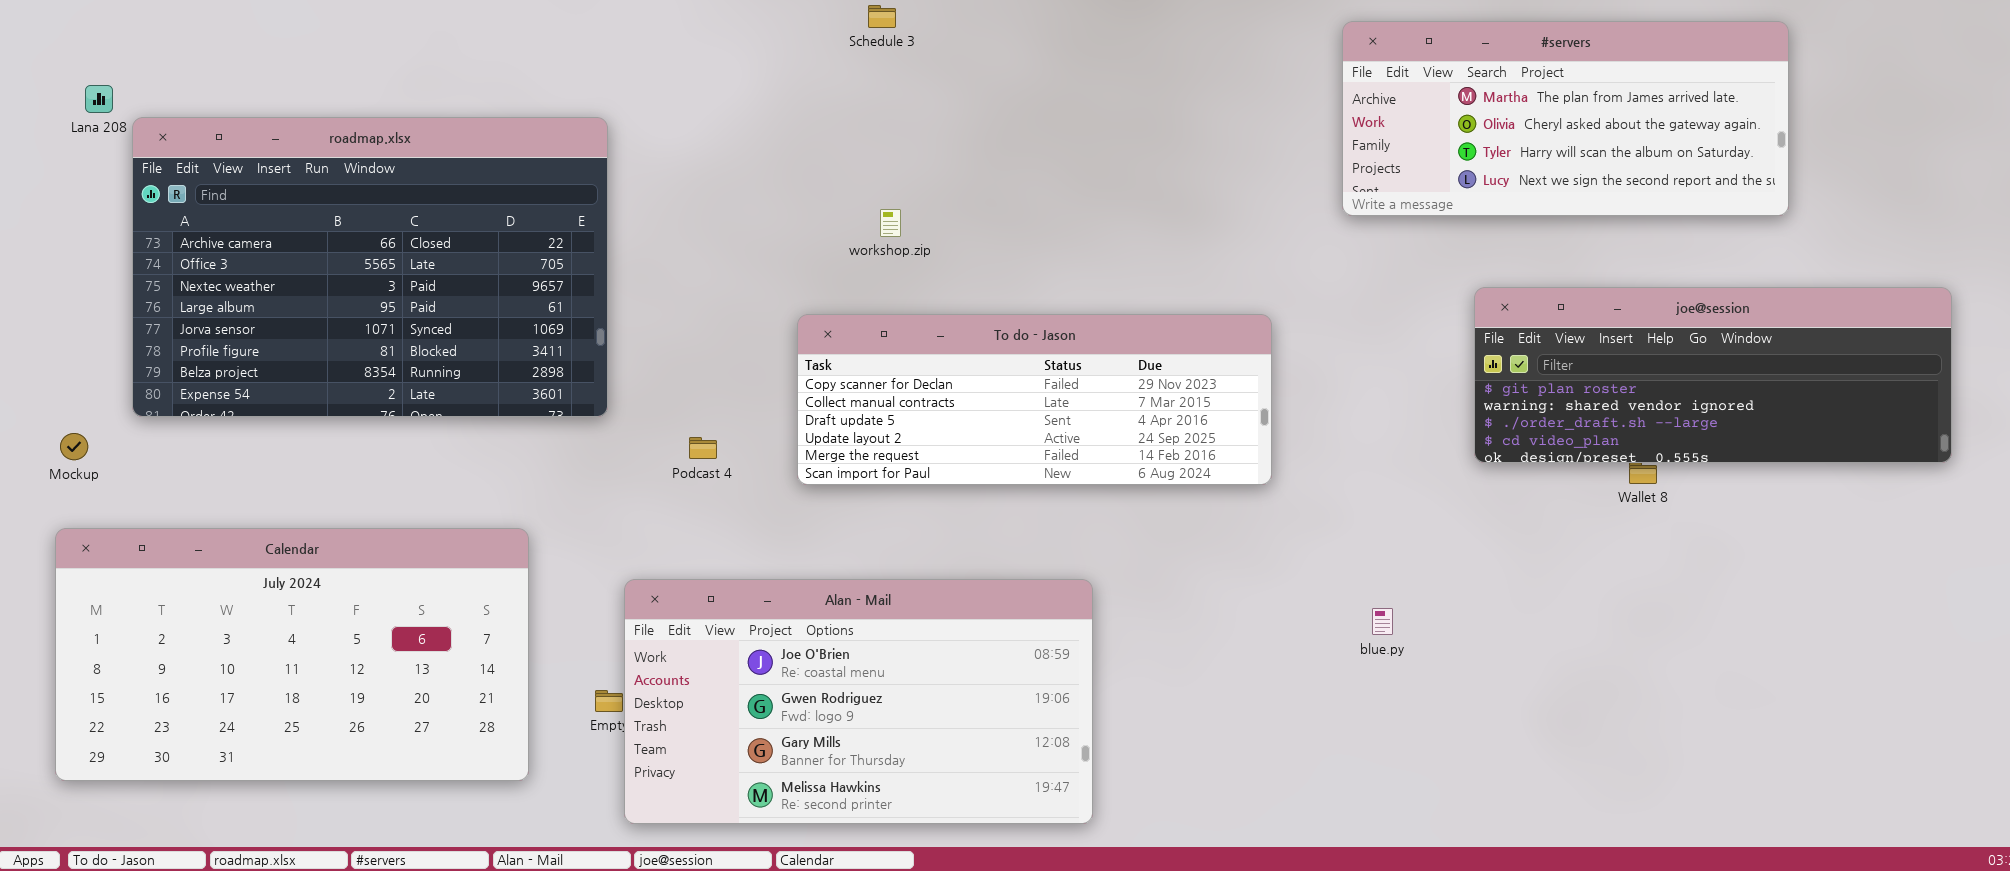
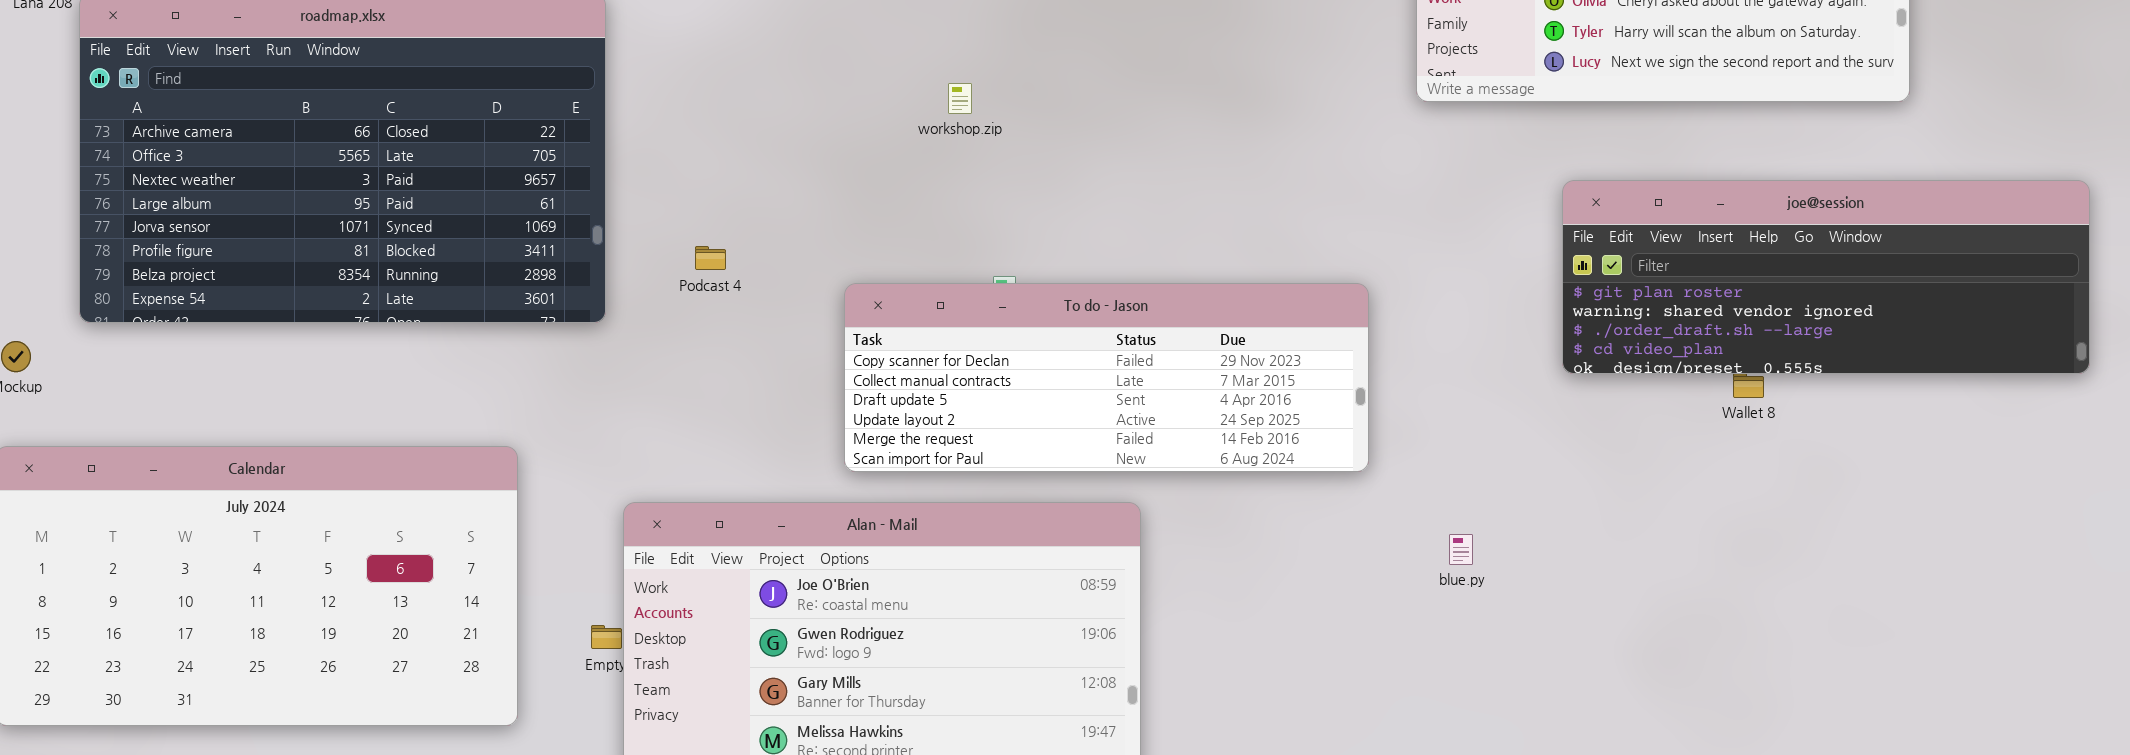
workshop.zip: [880,209,901,237] -> [948,83,972,114], moved
To do - Jason: [797,314,1272,485] -> [844,283,1369,472], moved
Podcast 4: [689,437,717,459] -> [695,246,726,270], moved

